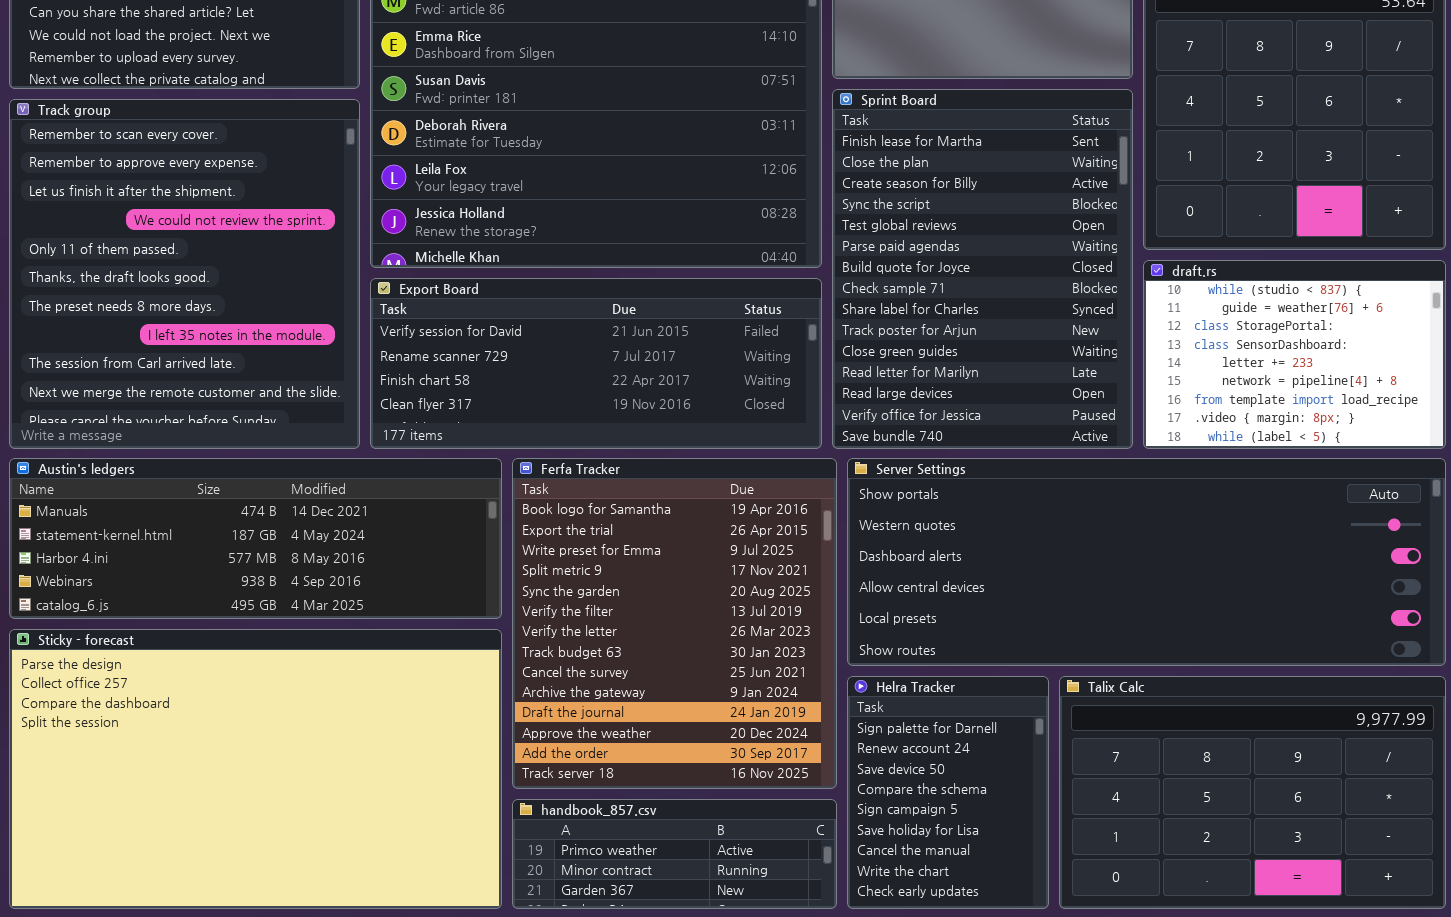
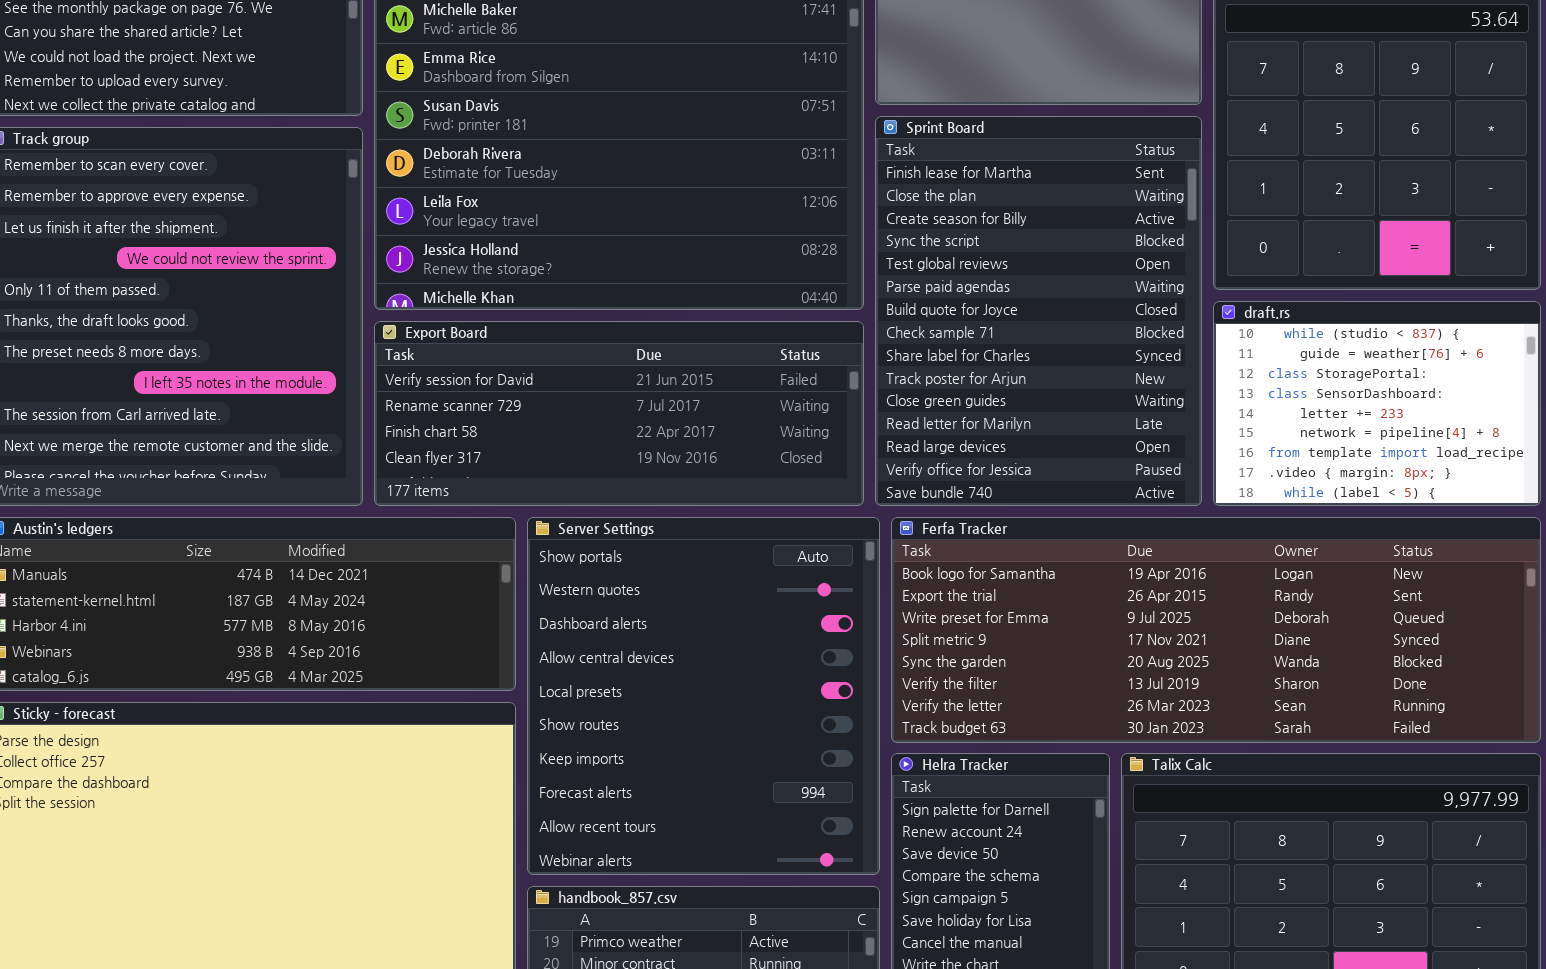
Ferfa Tracker: [512,458,837,789] -> [891,517,1541,743], moved, resized
Server Settings: [847,458,1446,666] -> [527,517,880,875], moved, resized

